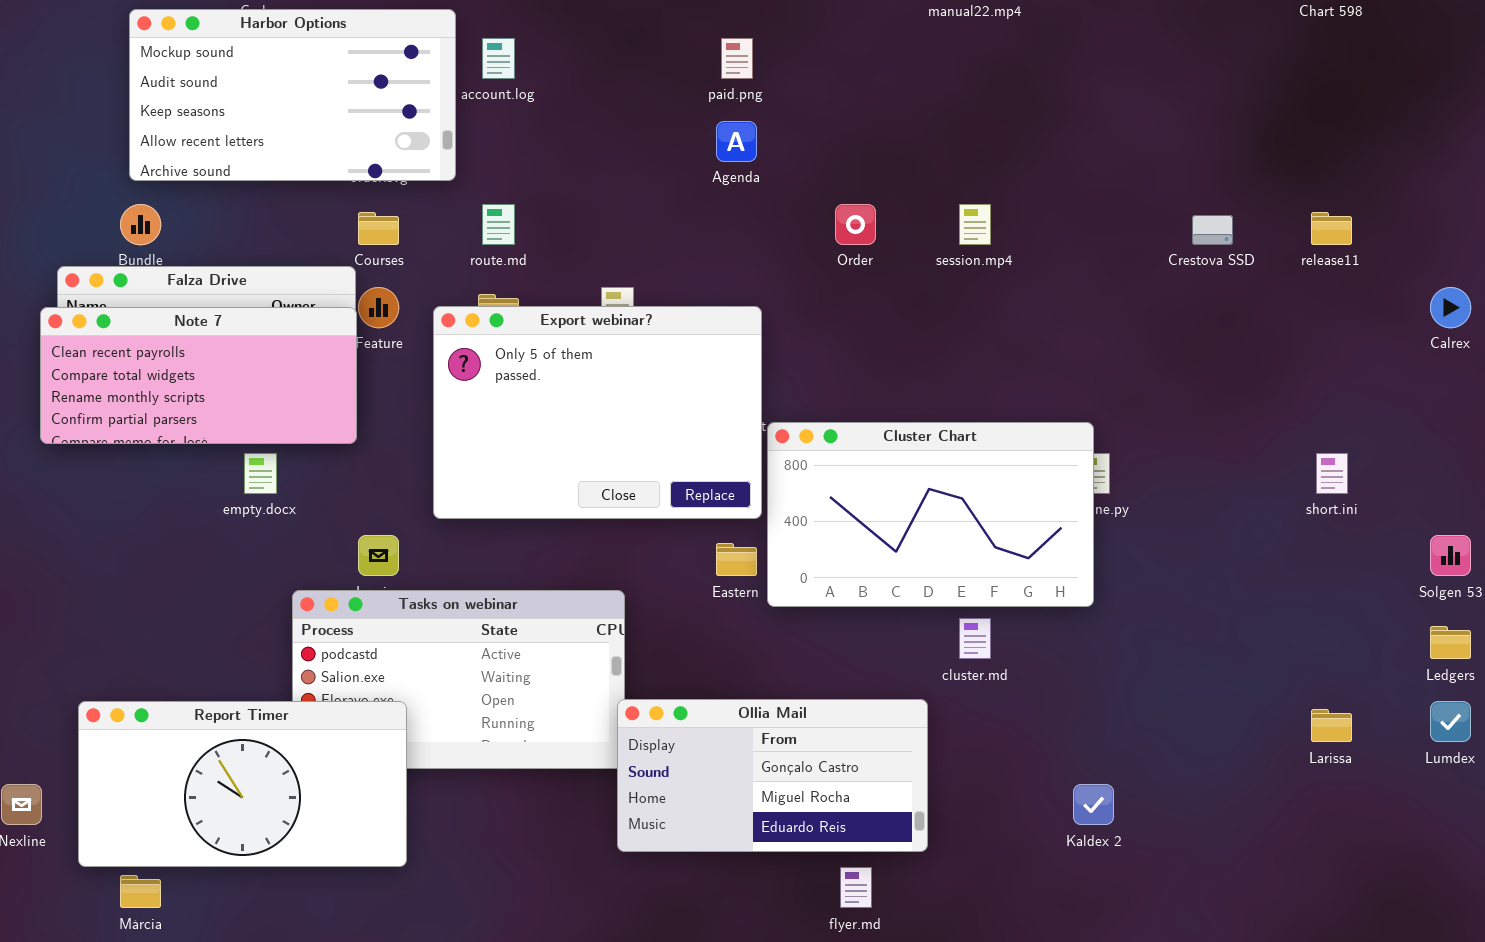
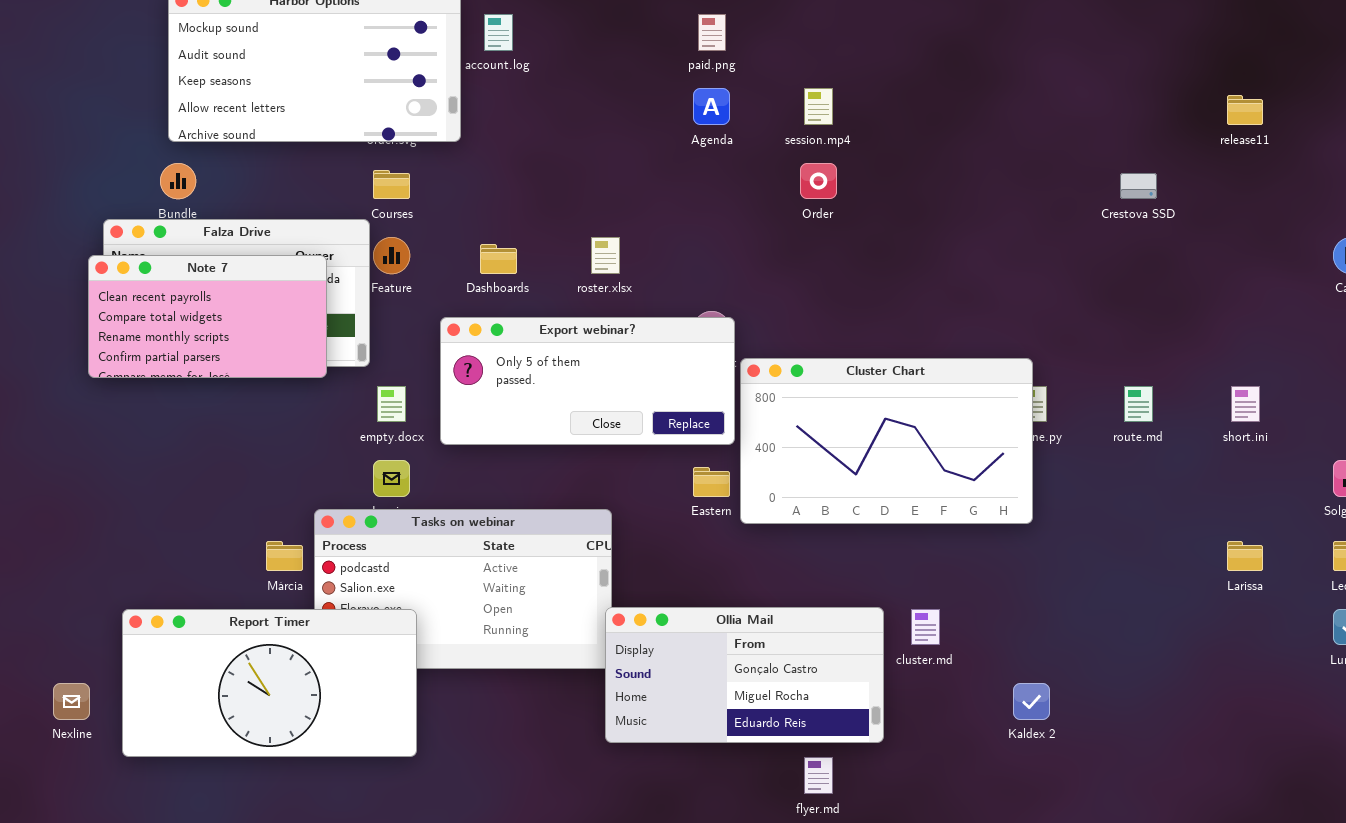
route.md: [482,204,515,245] -> [1124,386,1153,422], moved
session.mp4: [959,204,991,245] -> [804,88,833,125], moved
release11: [1311,212,1352,245] -> [1227,95,1263,125], moved
Export webinar?: [433,306,762,519] -> [440,317,735,445], resized
Note 7: [40,307,357,444] -> [88,255,327,378], resized
empty.docx: [244,453,277,494] -> [377,386,406,422], moved
cluster.md: [959,618,991,659] -> [911,609,940,645], moved
Larissa: [1311,709,1352,742] -> [1227,541,1263,571], moved
Márcia: [120,875,161,908] -> [266,541,303,571], moved

